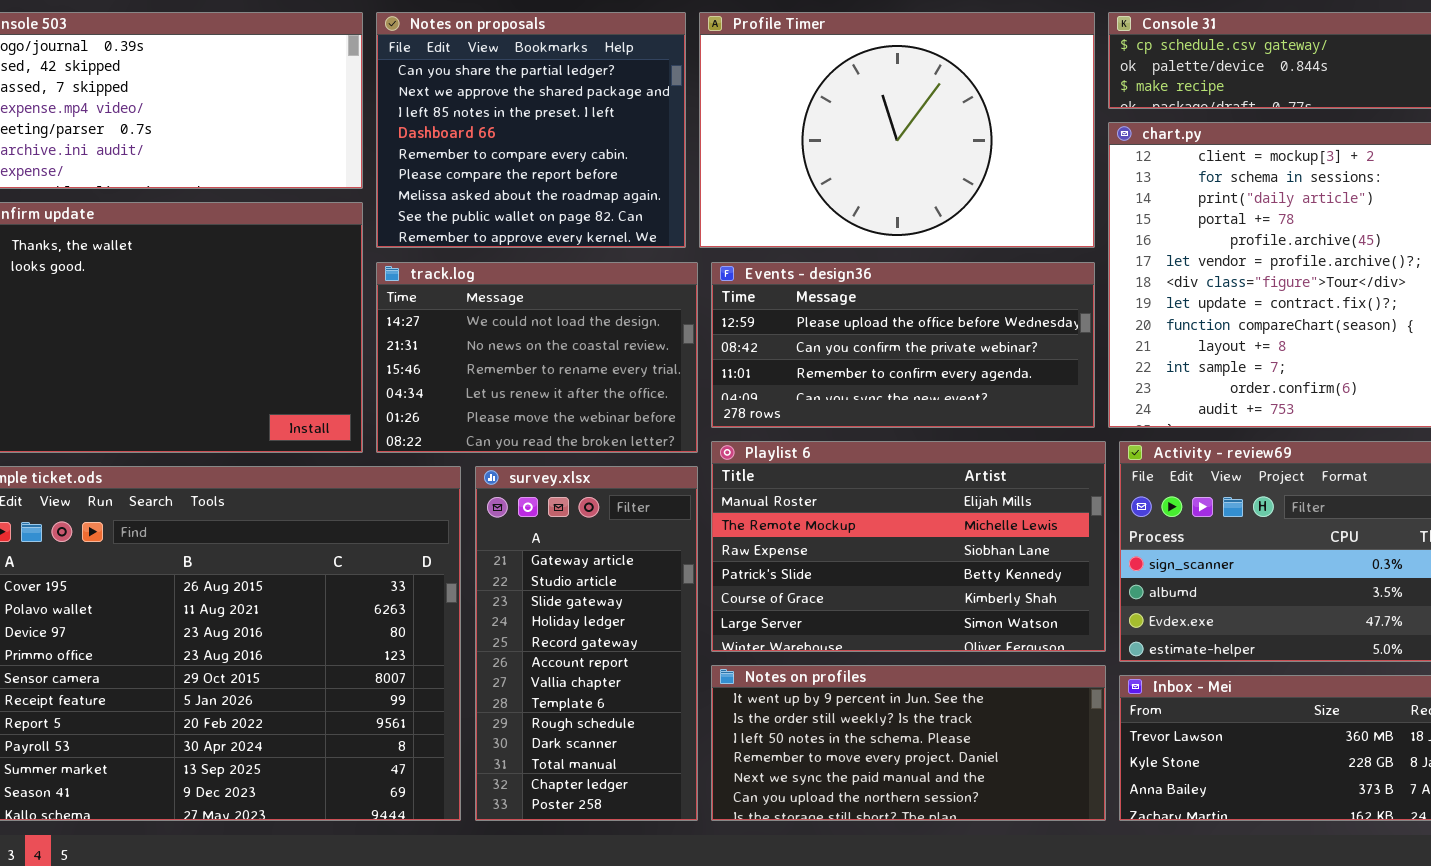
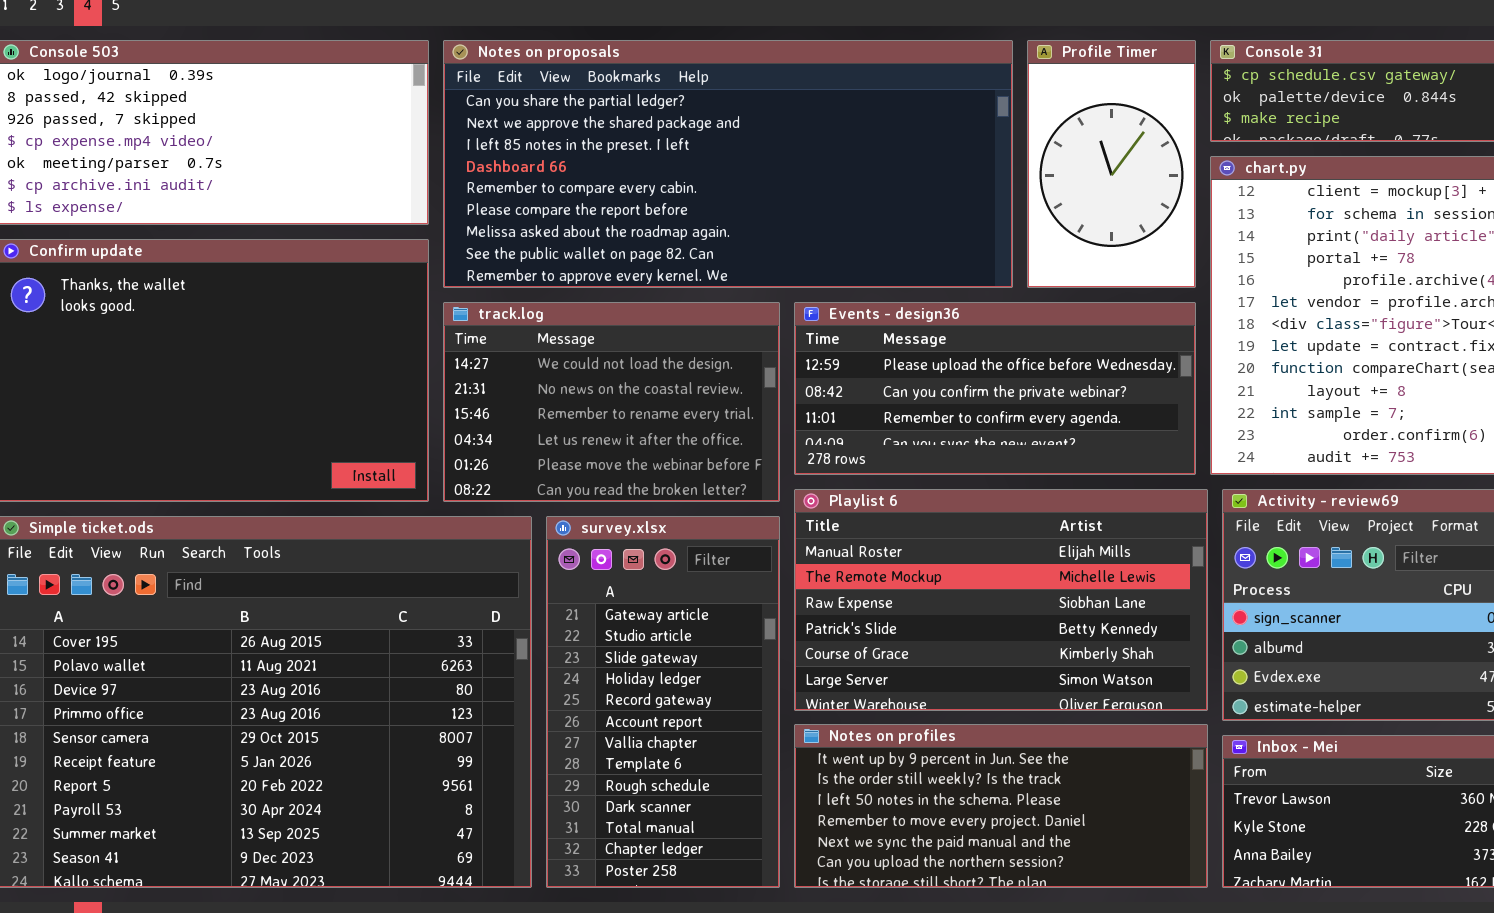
Notes on proposals: [376,12,686,248] -> [443,40,1013,288], resized
Profile Timer: [699,12,1095,248] -> [1027,40,1196,288], resized

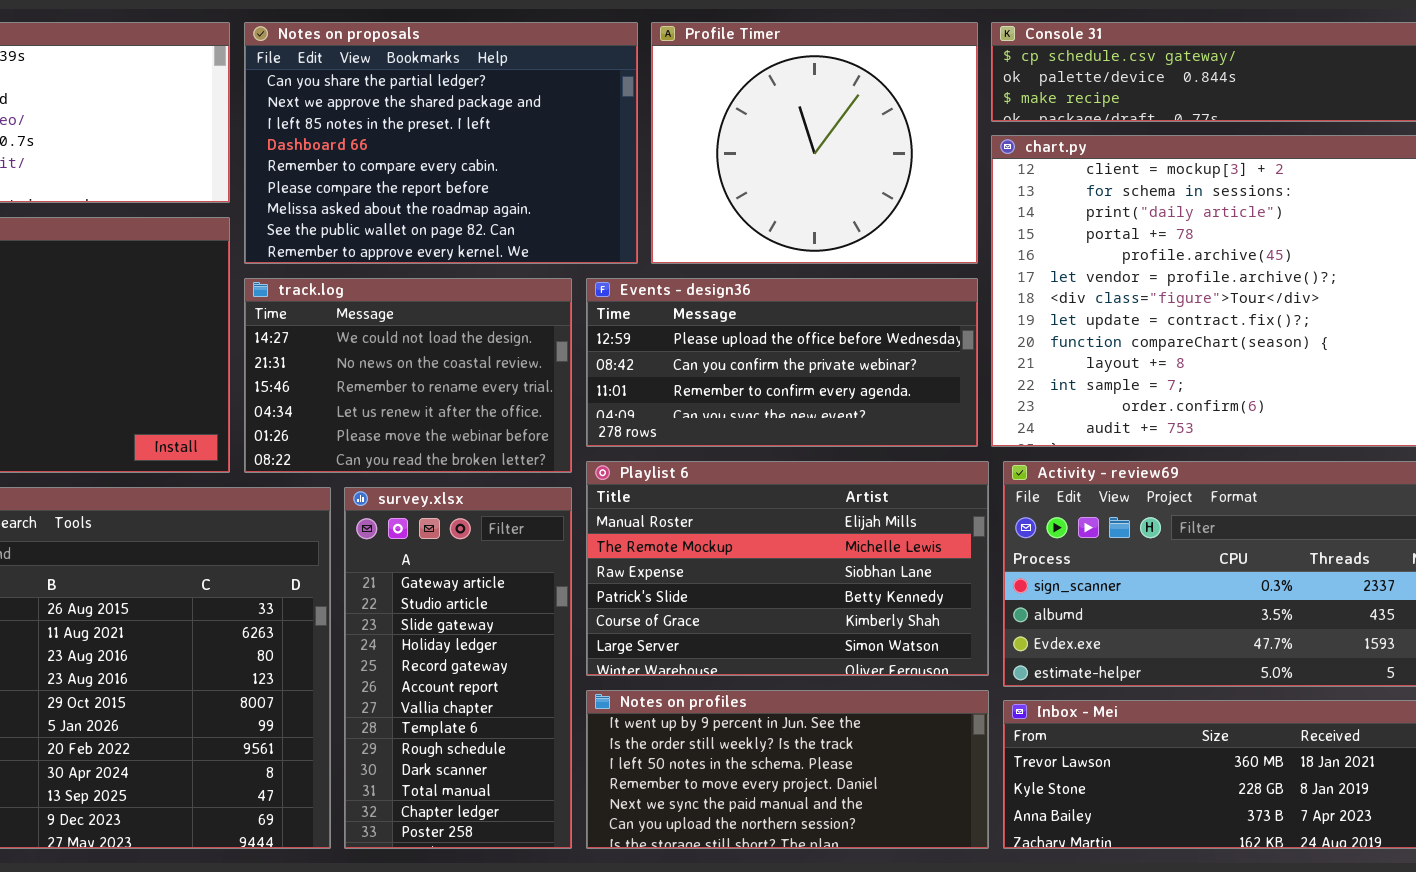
Notes on proposals: [443,40,1013,288] -> [244,22,638,264], resized
Profile Timer: [1027,40,1196,288] -> [651,22,978,264], resized

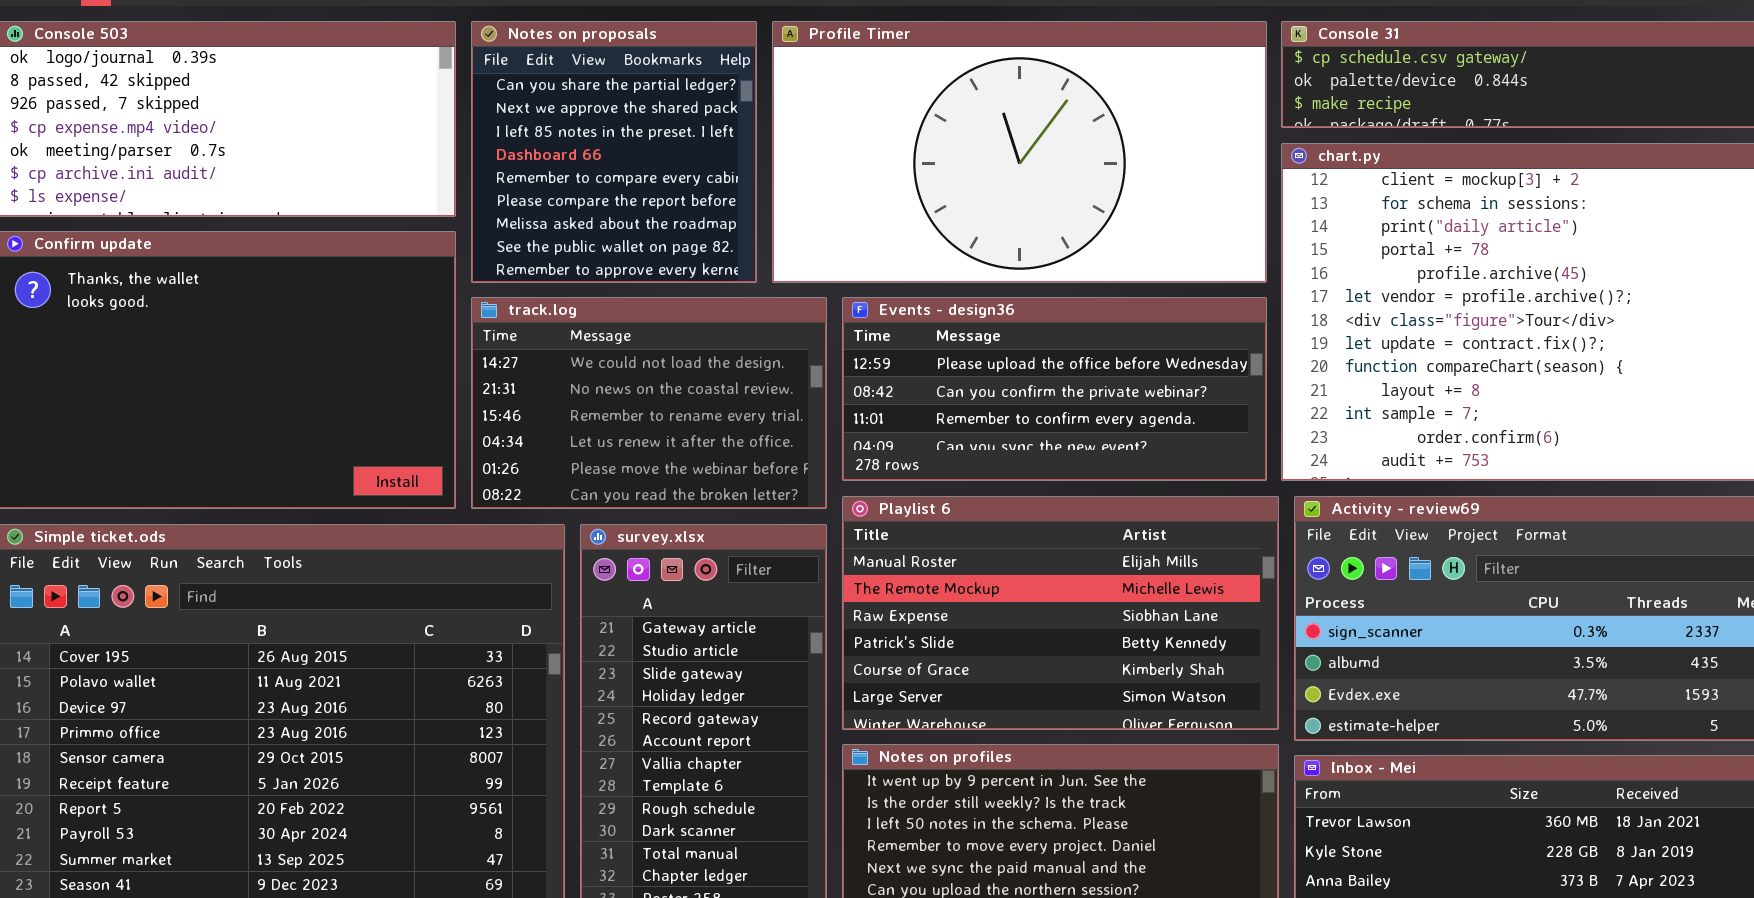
Notes on proposals: [244,22,638,264] -> [471,21,757,283], resized
Profile Timer: [651,22,978,264] -> [772,21,1267,283], resized

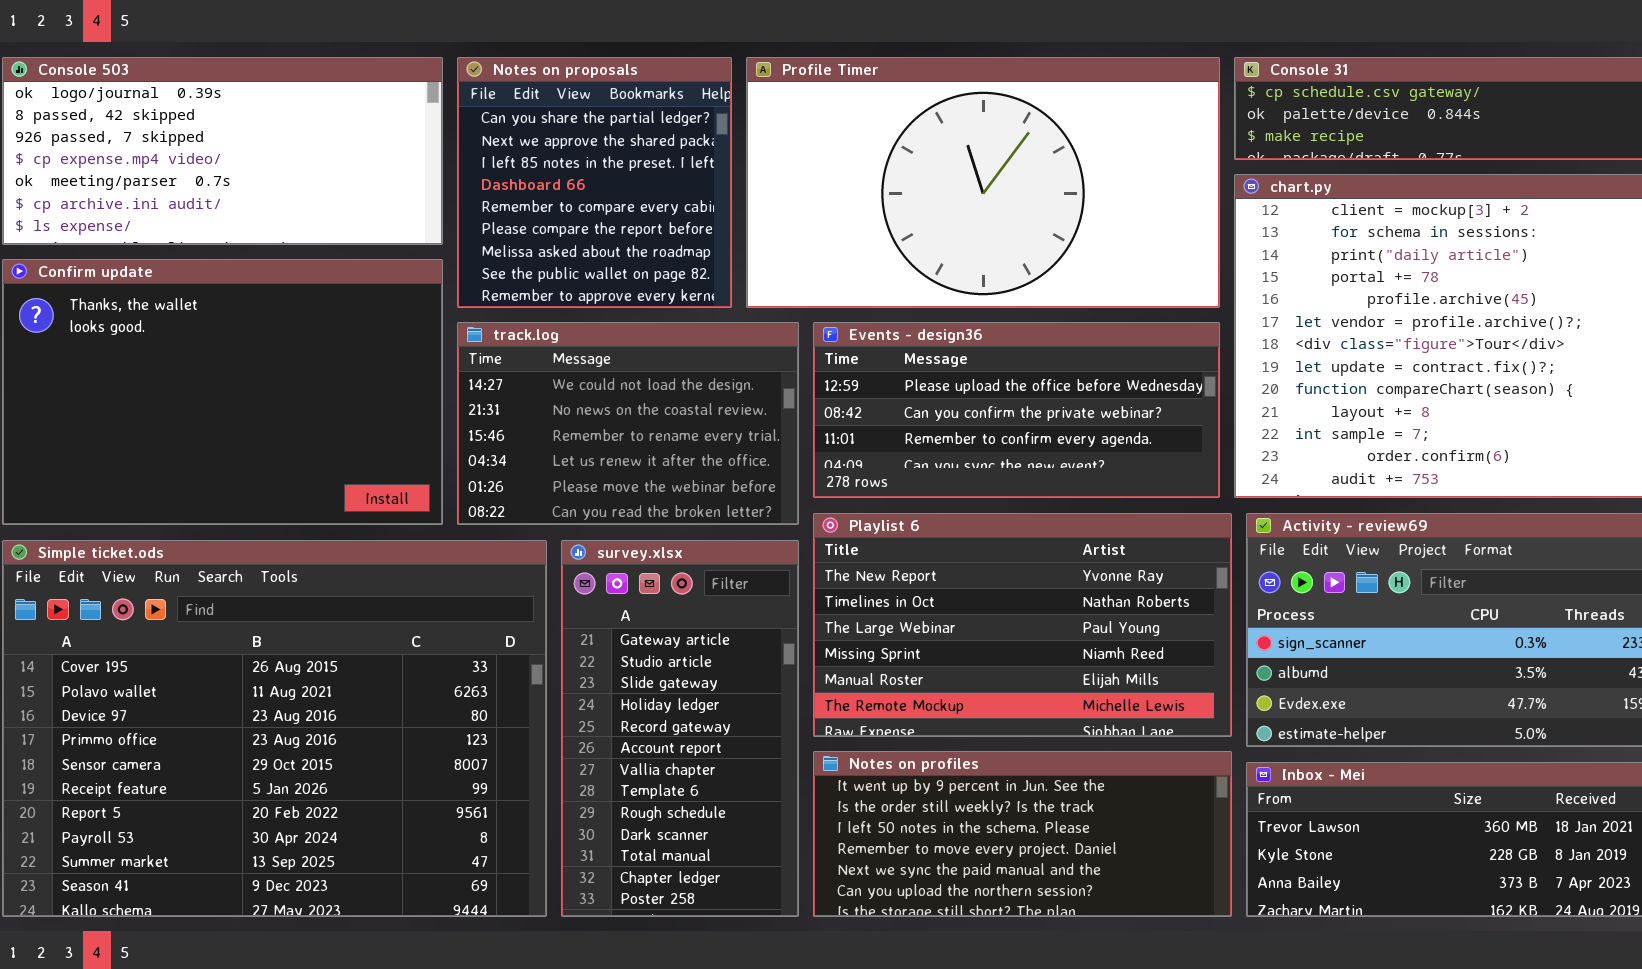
Playlist 6: [842,496,1279,730] -> [813,513,1232,737], scrolled up 4 rows

